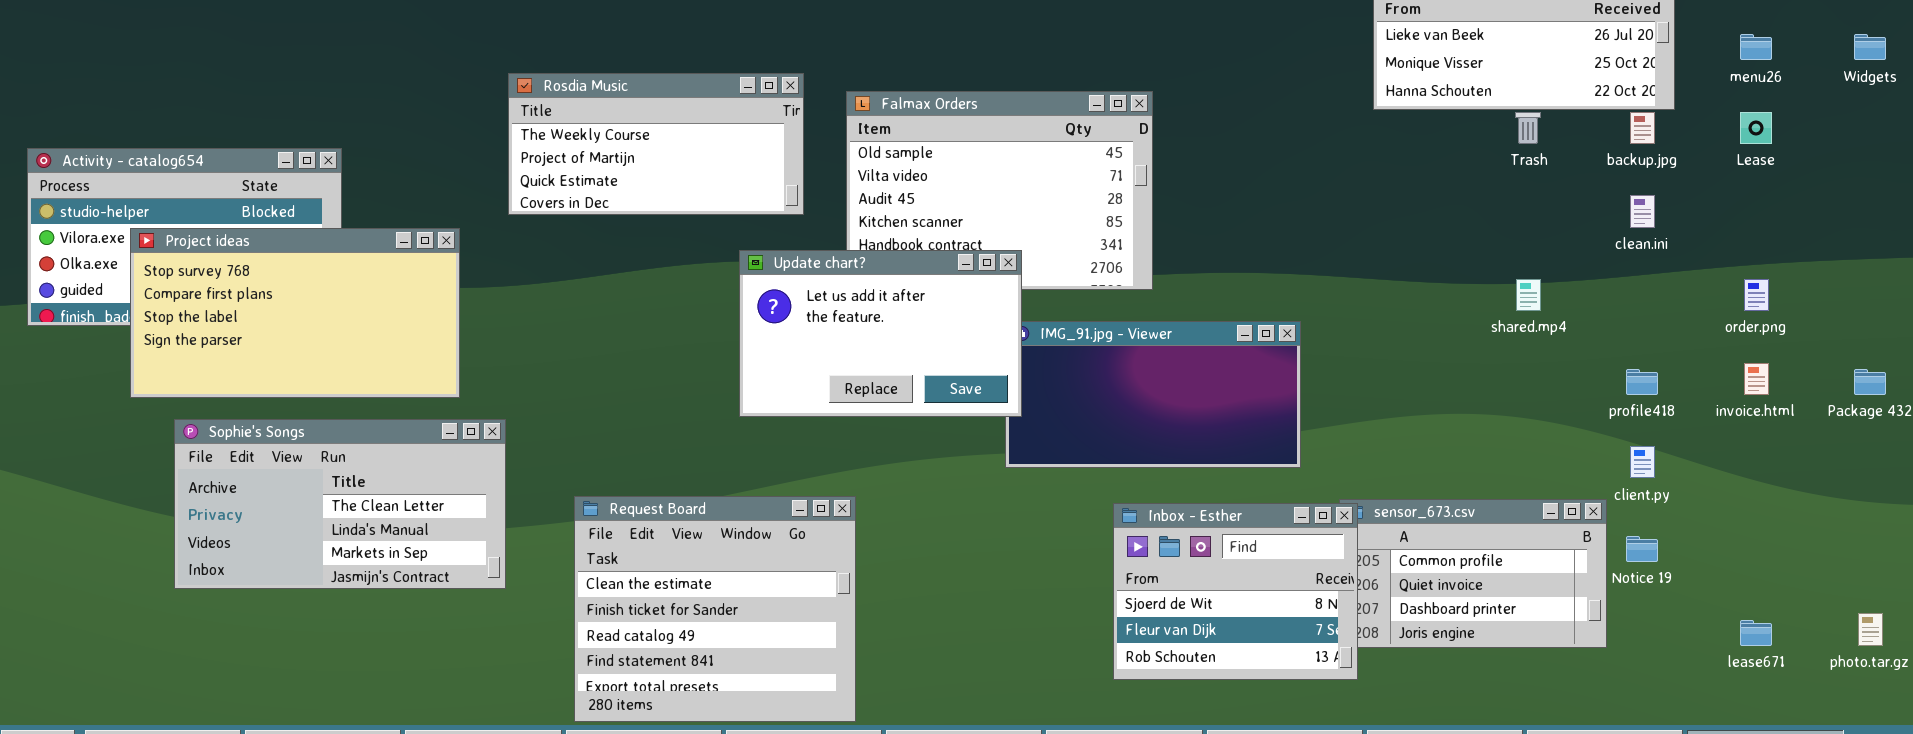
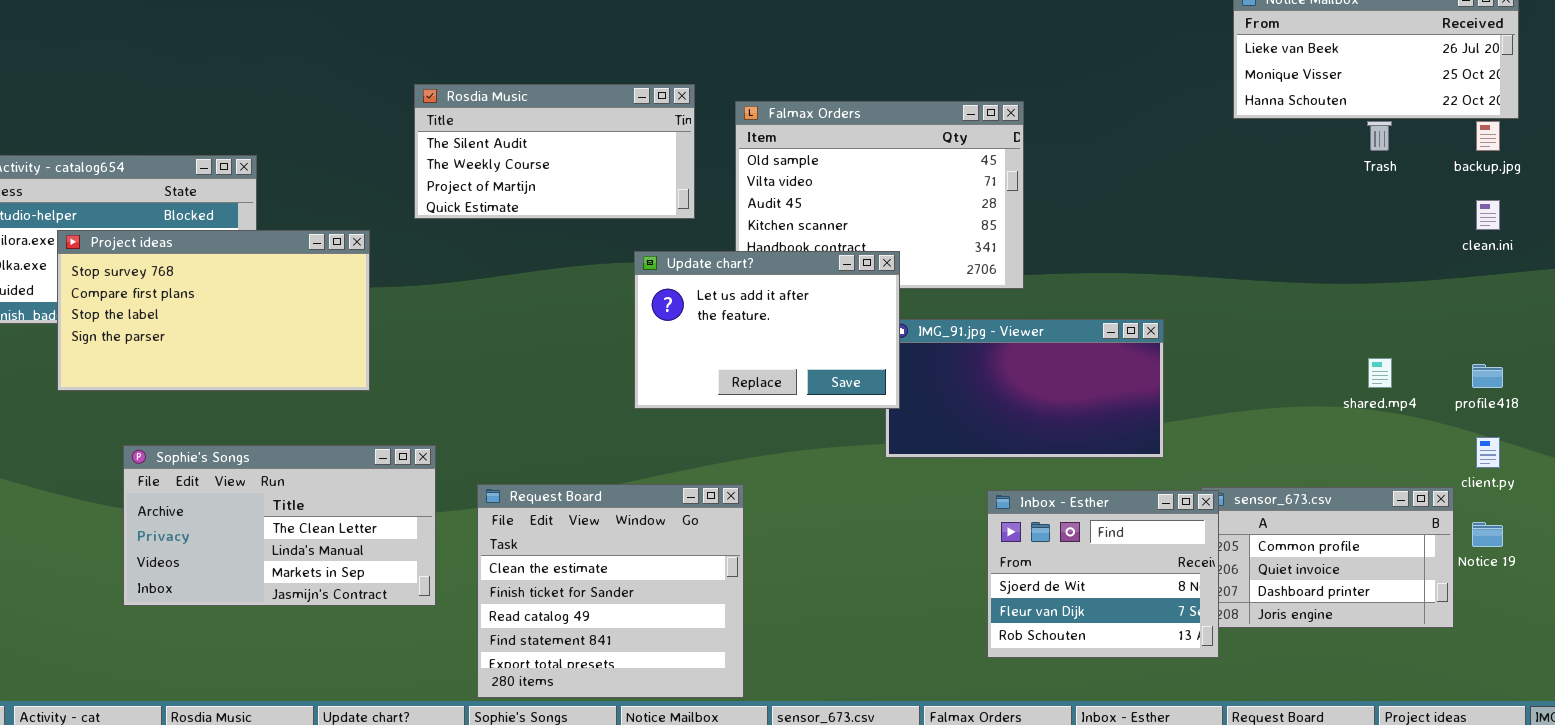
Rosdia Music: [508,73,804,215] -> [414,84,695,219], scrolled up 1 row
shared.mp4: [1516,279,1541,311] -> [1368,358,1392,388], moved
Sophie's Songs: [174,419,506,589] -> [123,445,436,606], moved

